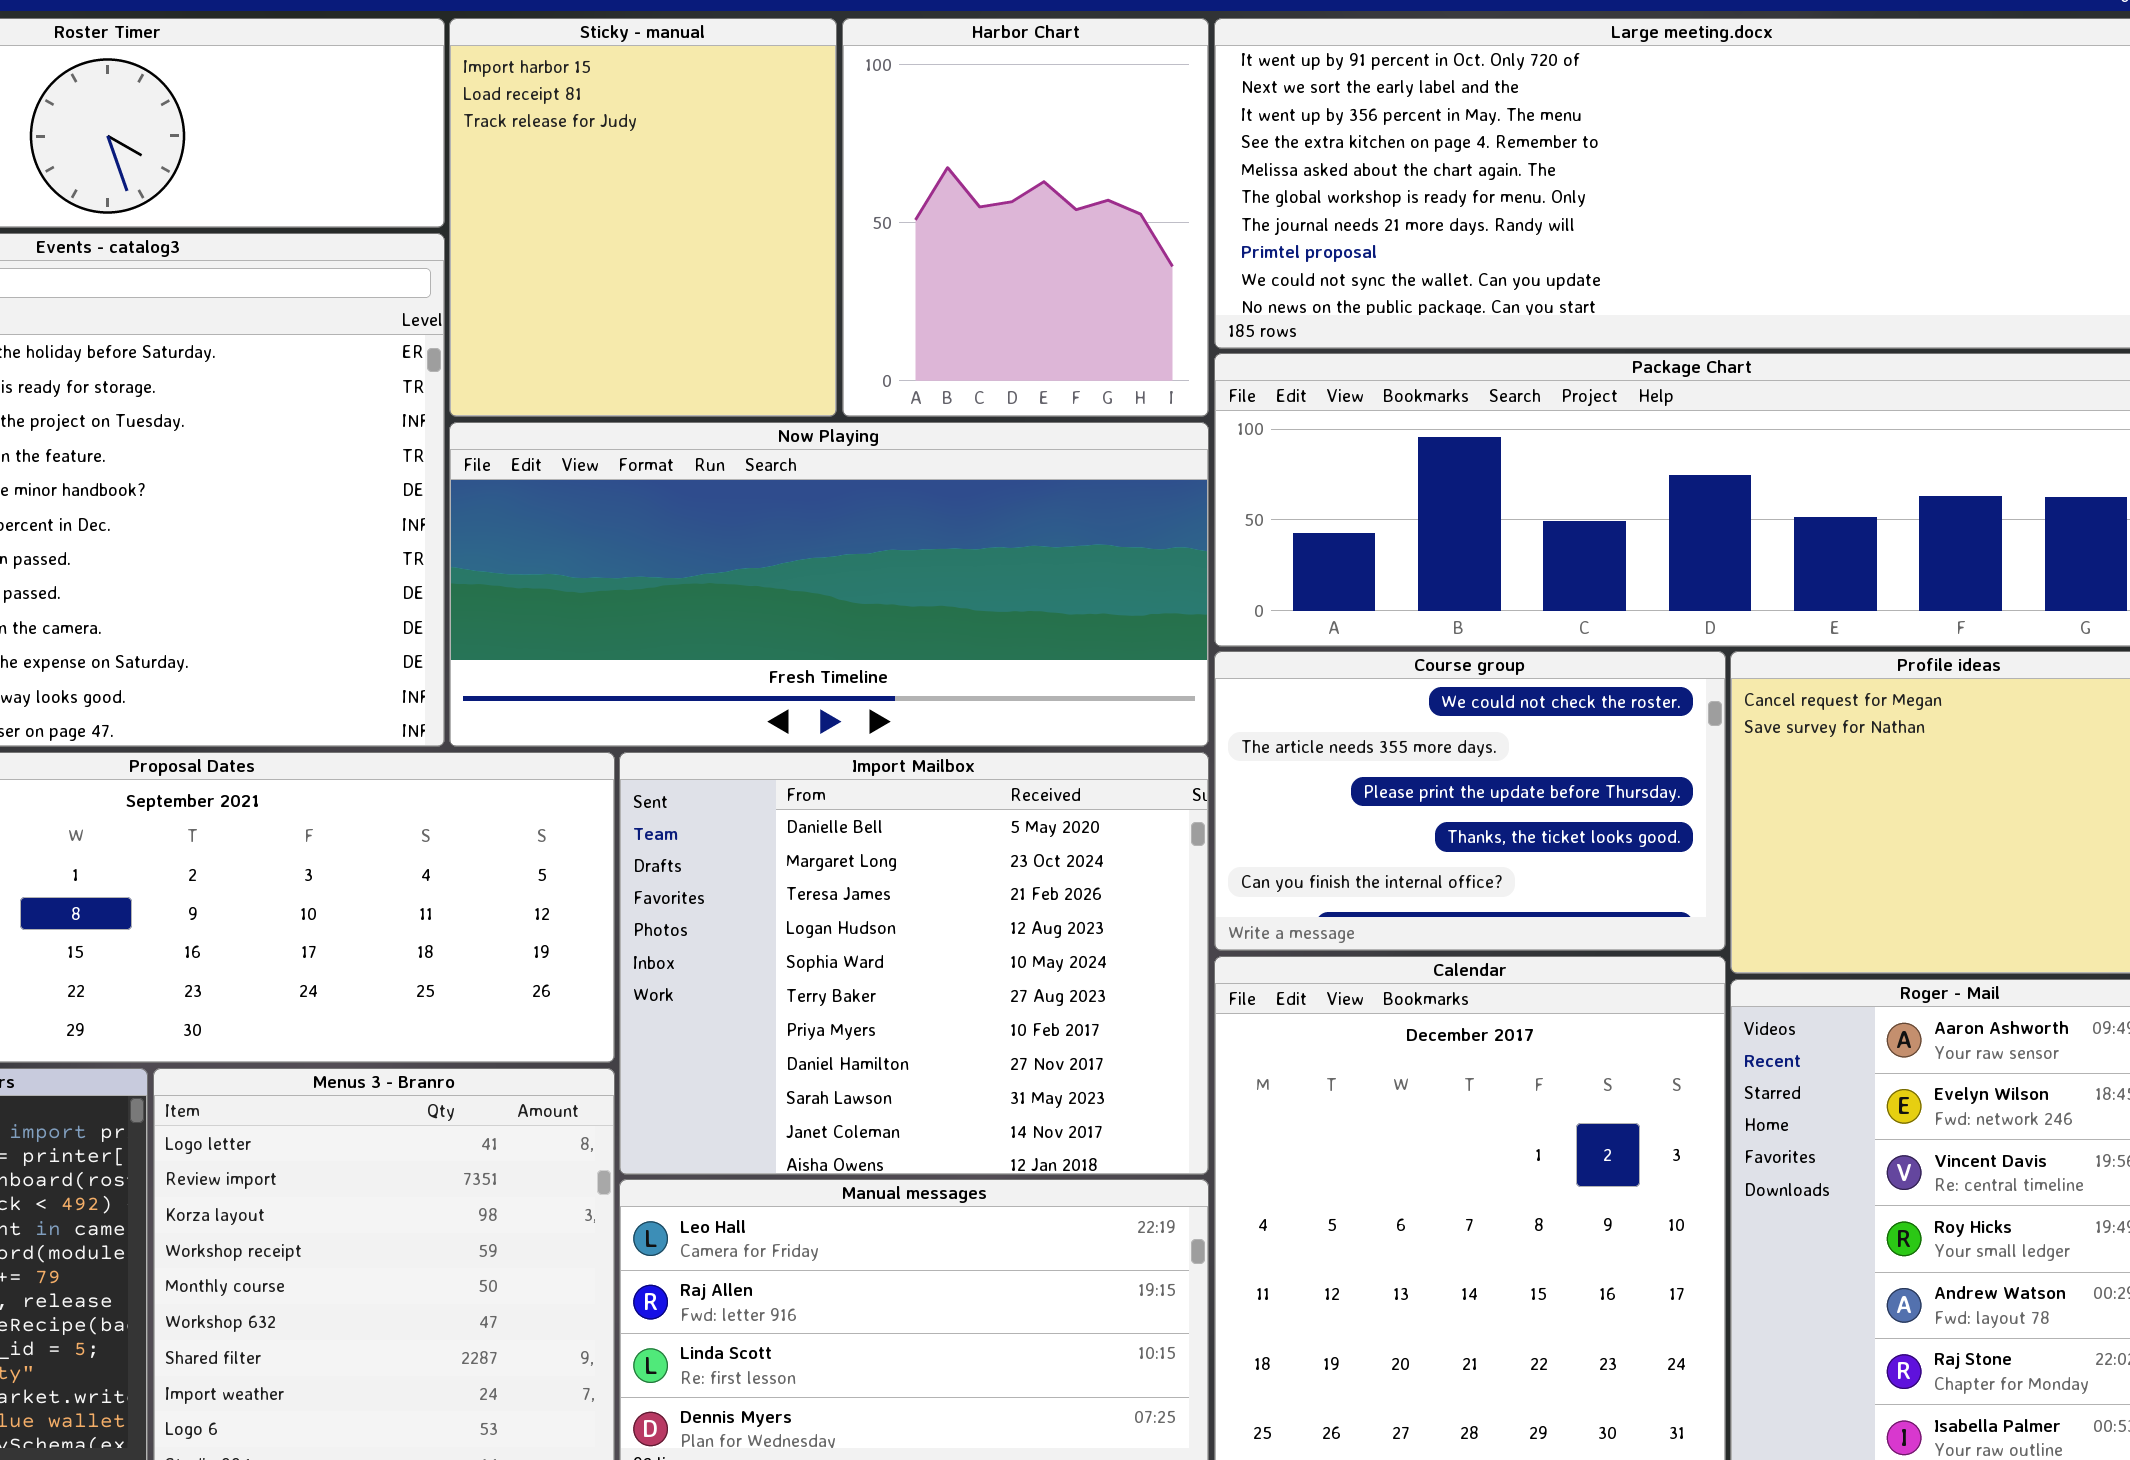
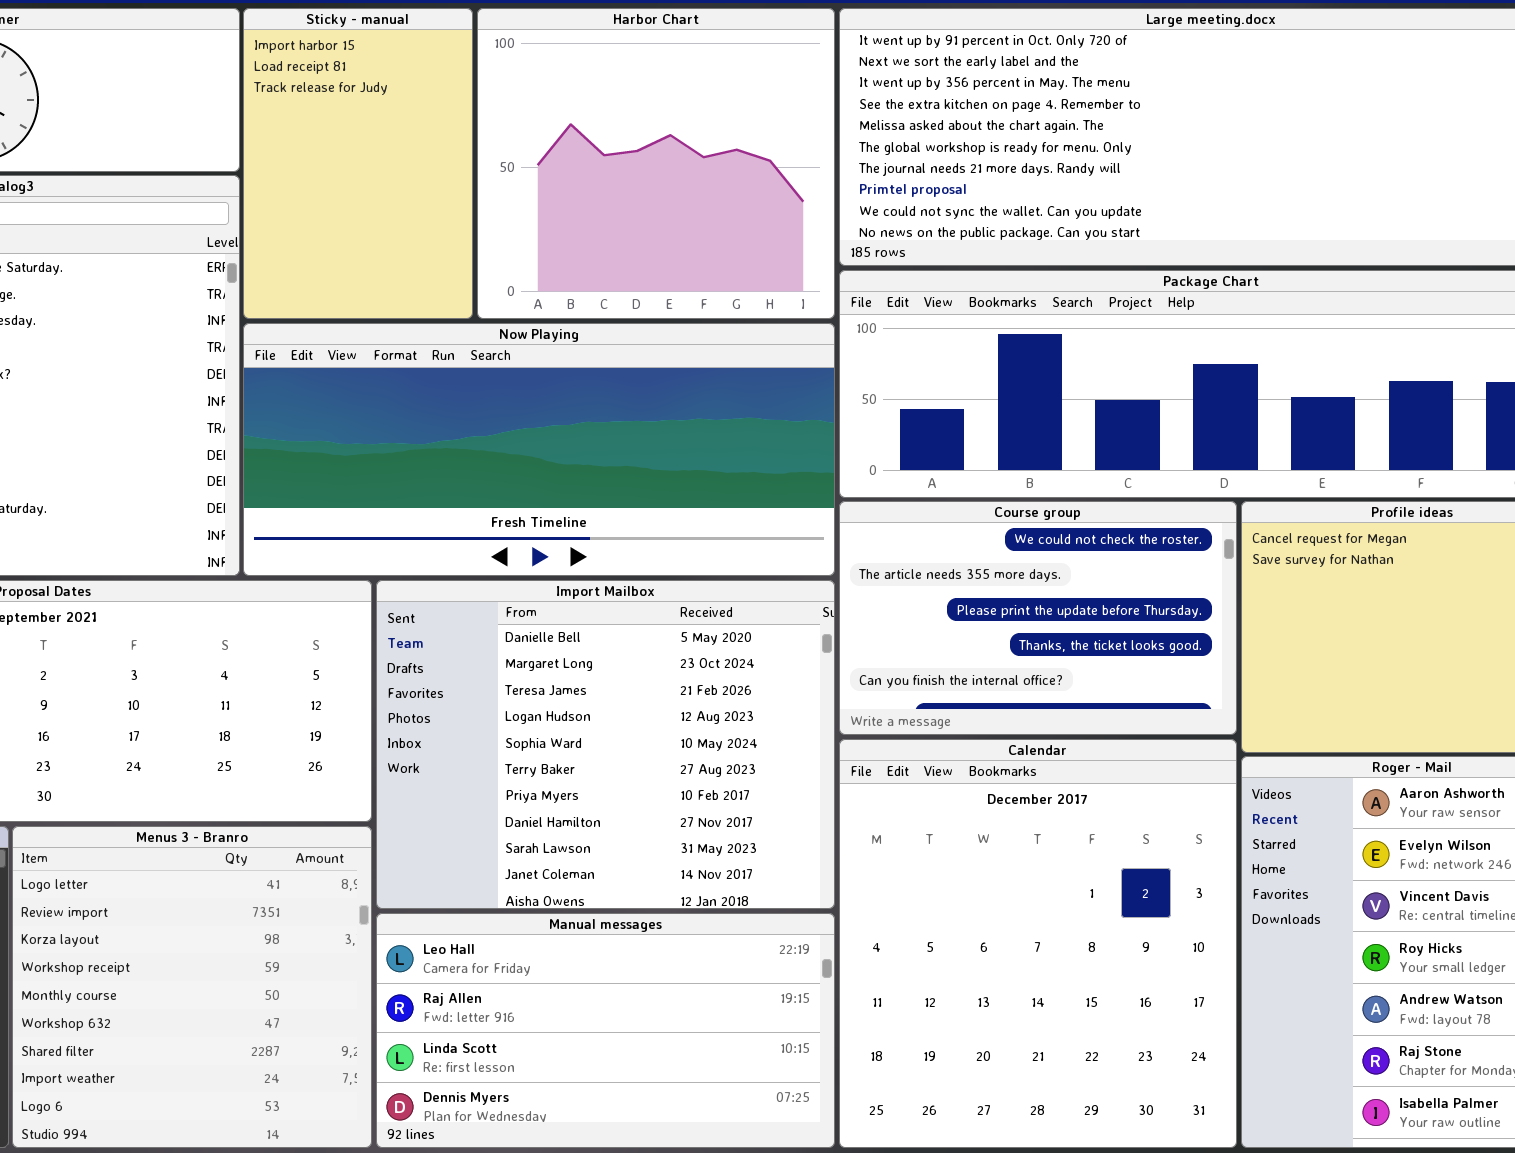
Sticky - manual: [449,18,837,417] -> [243,8,473,319], resized
Harbor Chart: [842,18,1209,417] -> [477,8,835,319], resized

